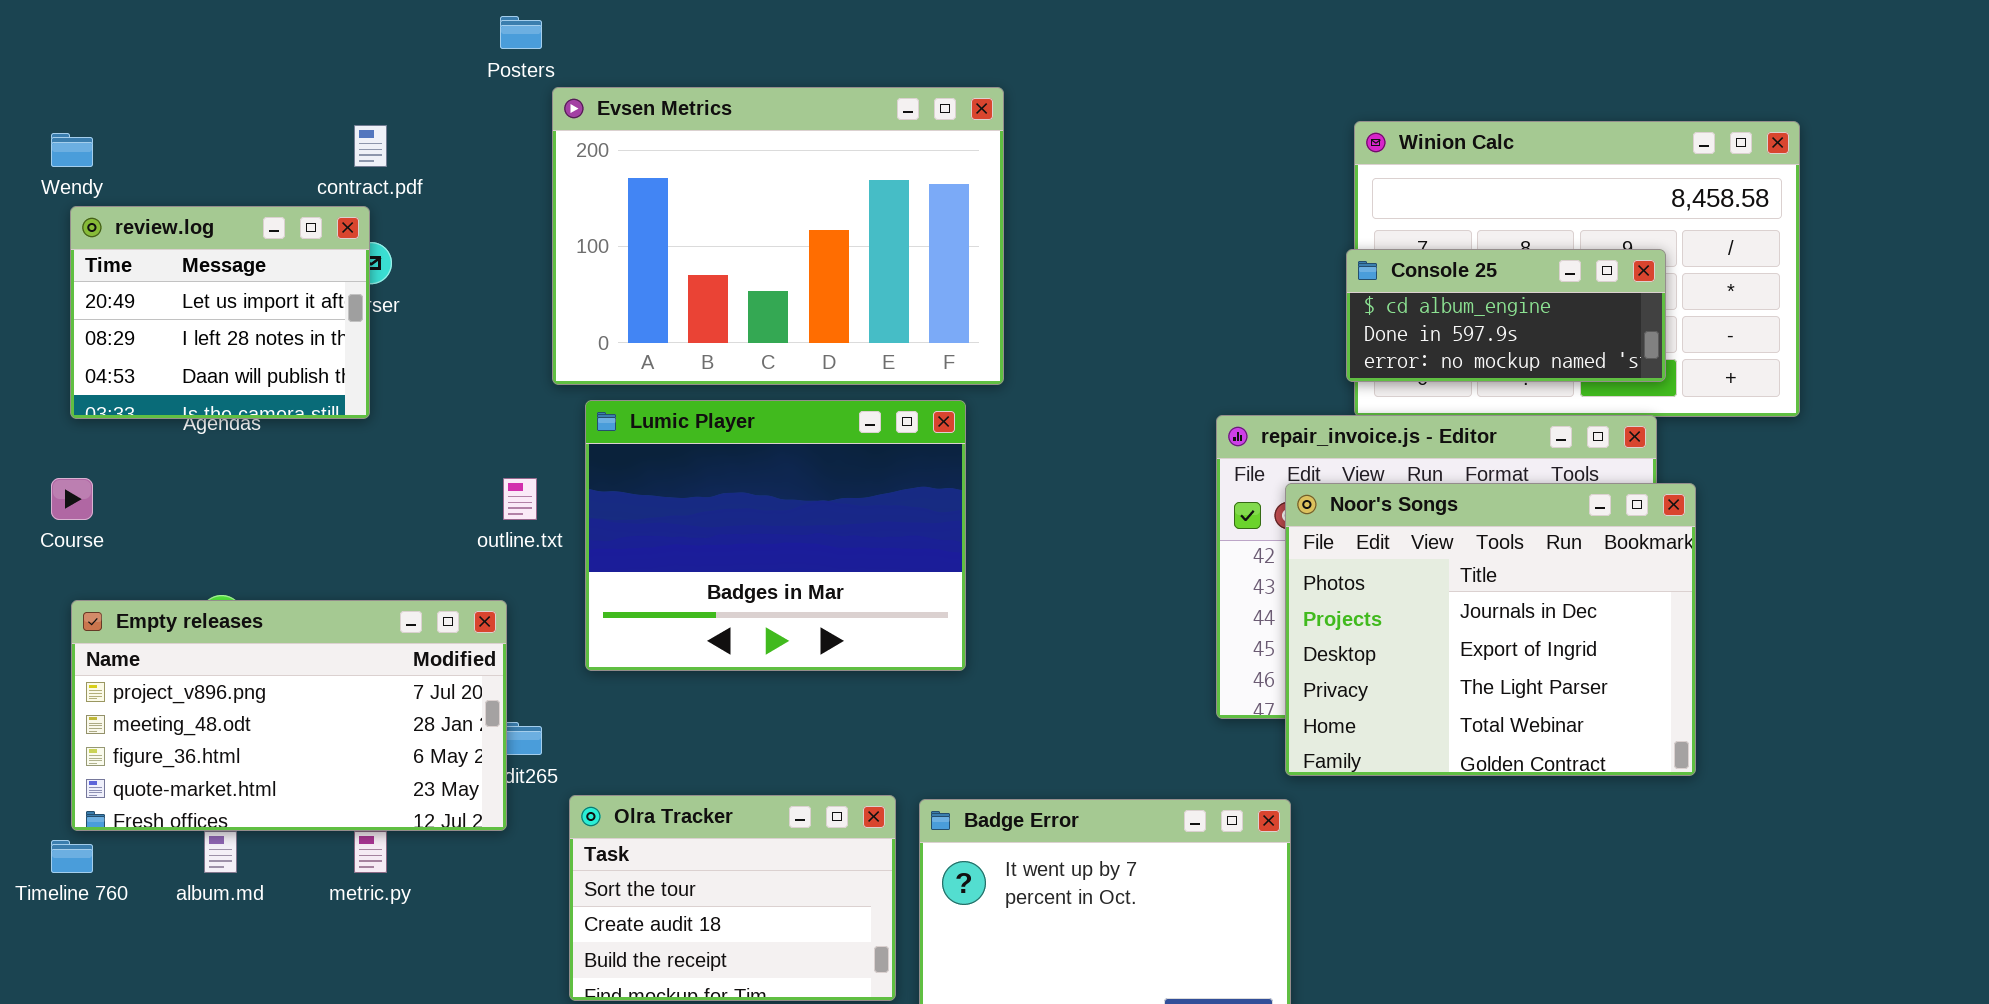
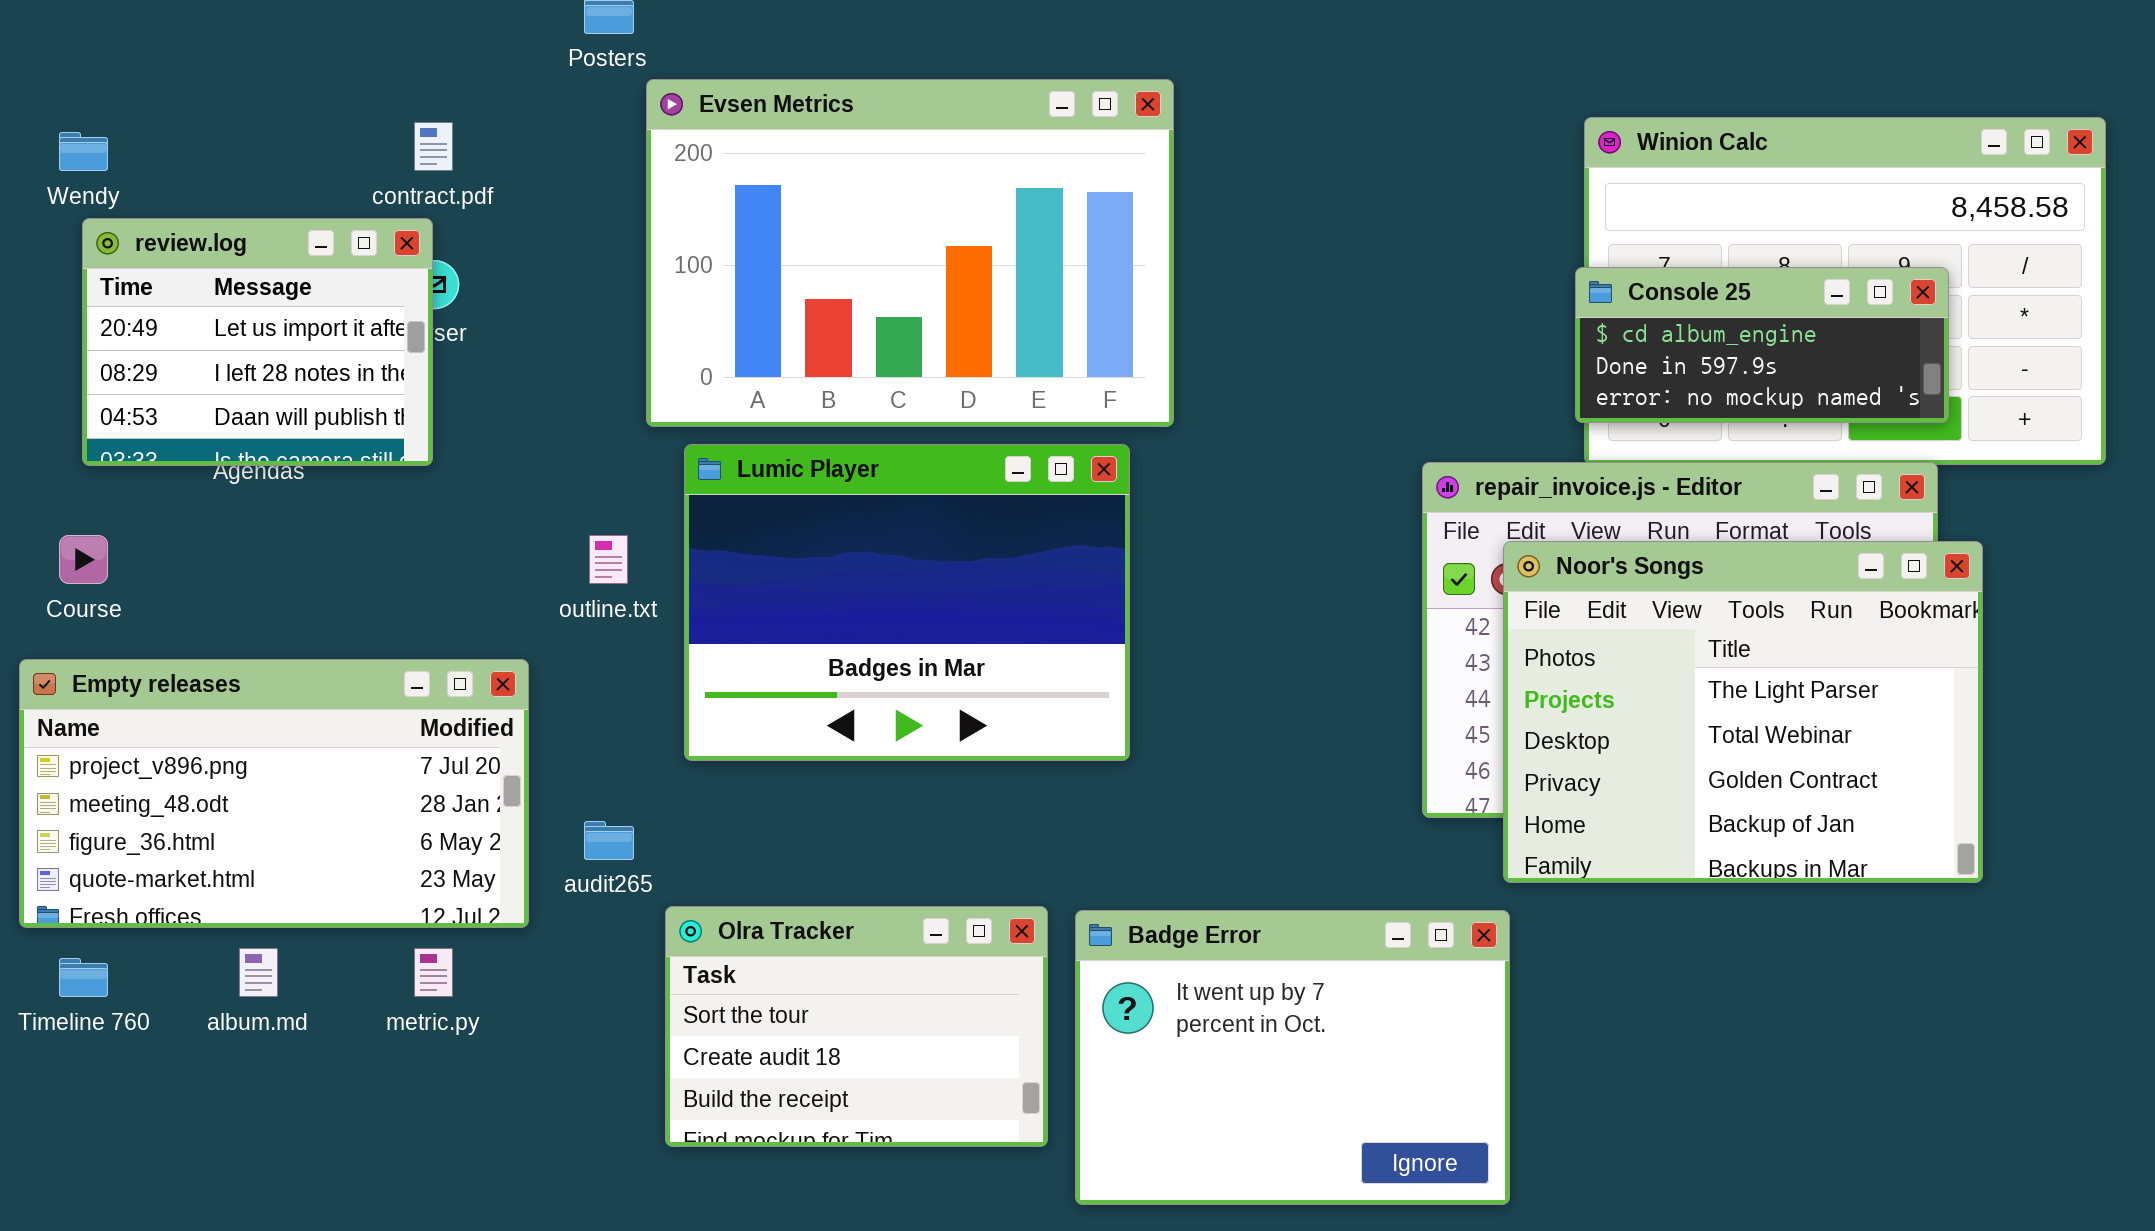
Noor's Songs: [1285,483,1696,776] -> [1503,541,1983,883], scrolled down 2 rows
Empty releases: [71,600,507,831] -> [19,659,529,928], moved

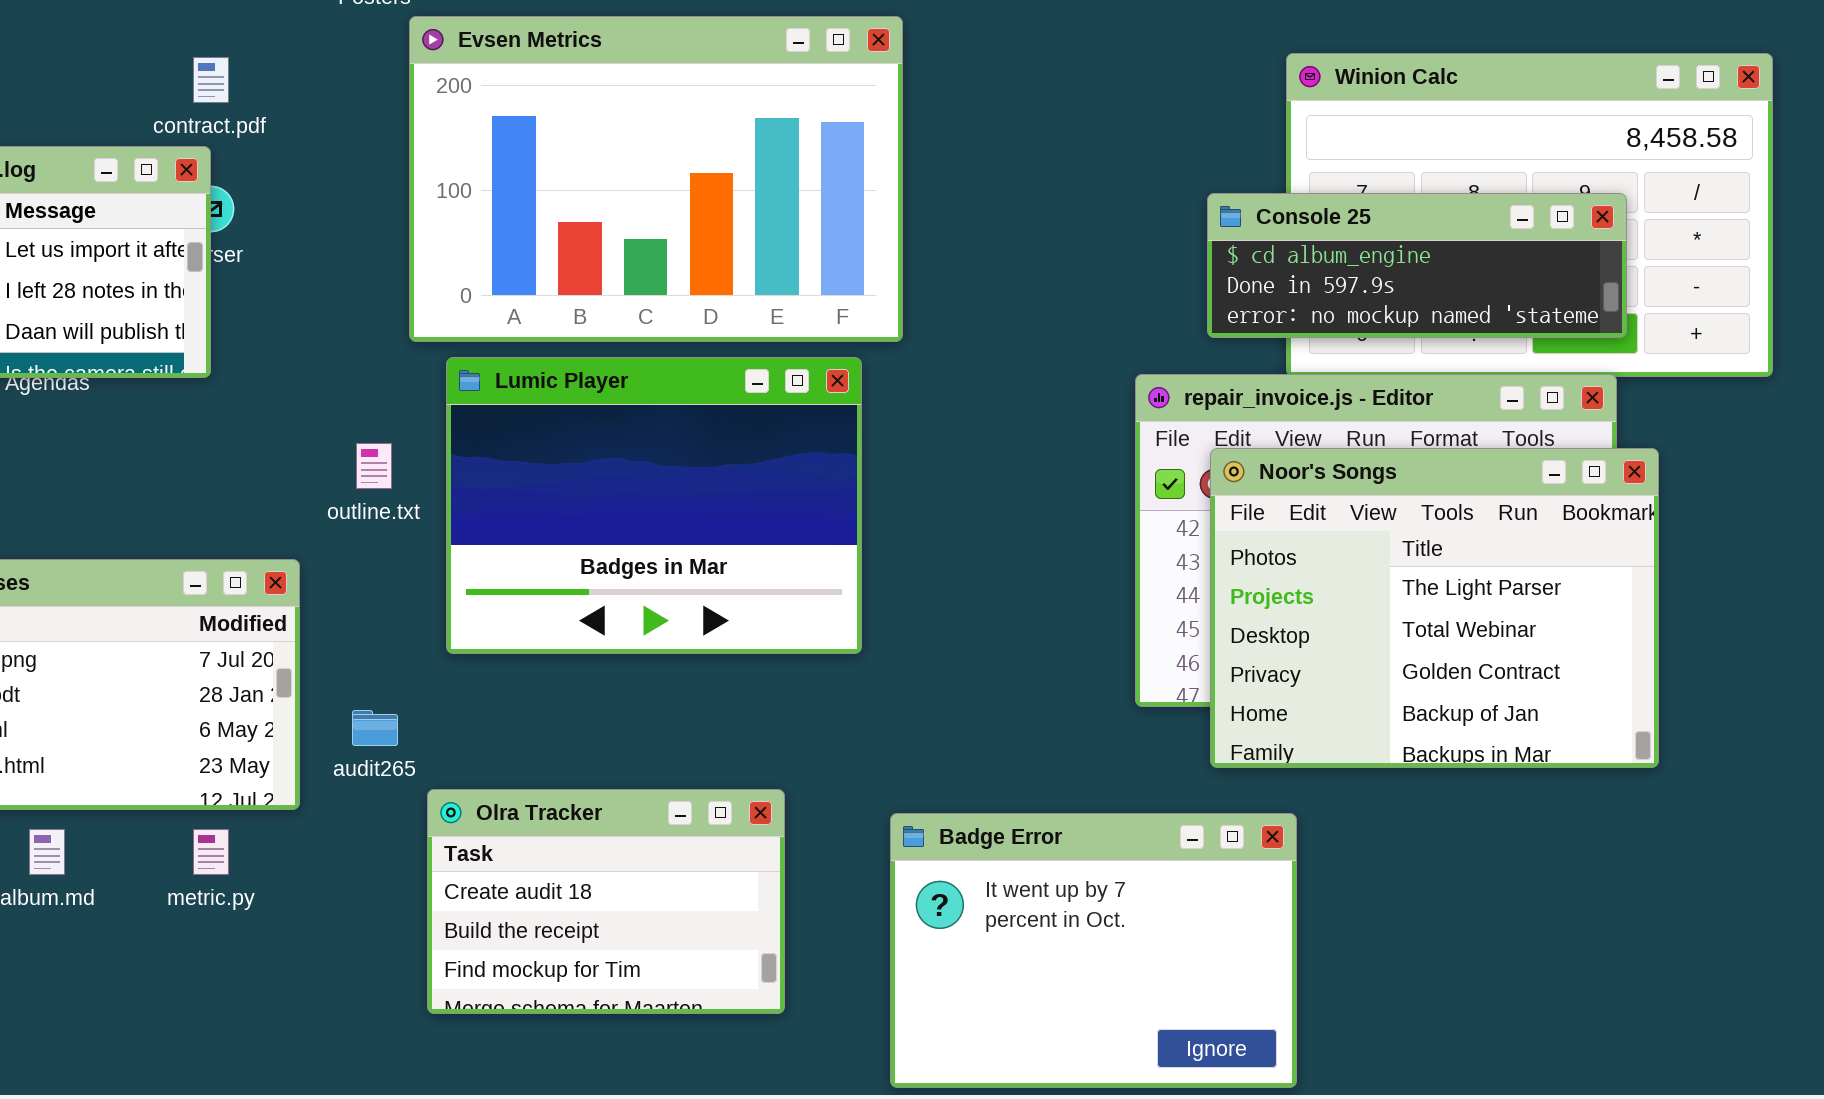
Console 25: [1575,267,1949,423] -> [1207,193,1627,338], resized
Olra Tracker: [665,906,1048,1147] -> [427,789,785,1014], scrolled down 1 row
Badge Error: [1075,910,1510,1205] -> [890,813,1297,1088], moved

